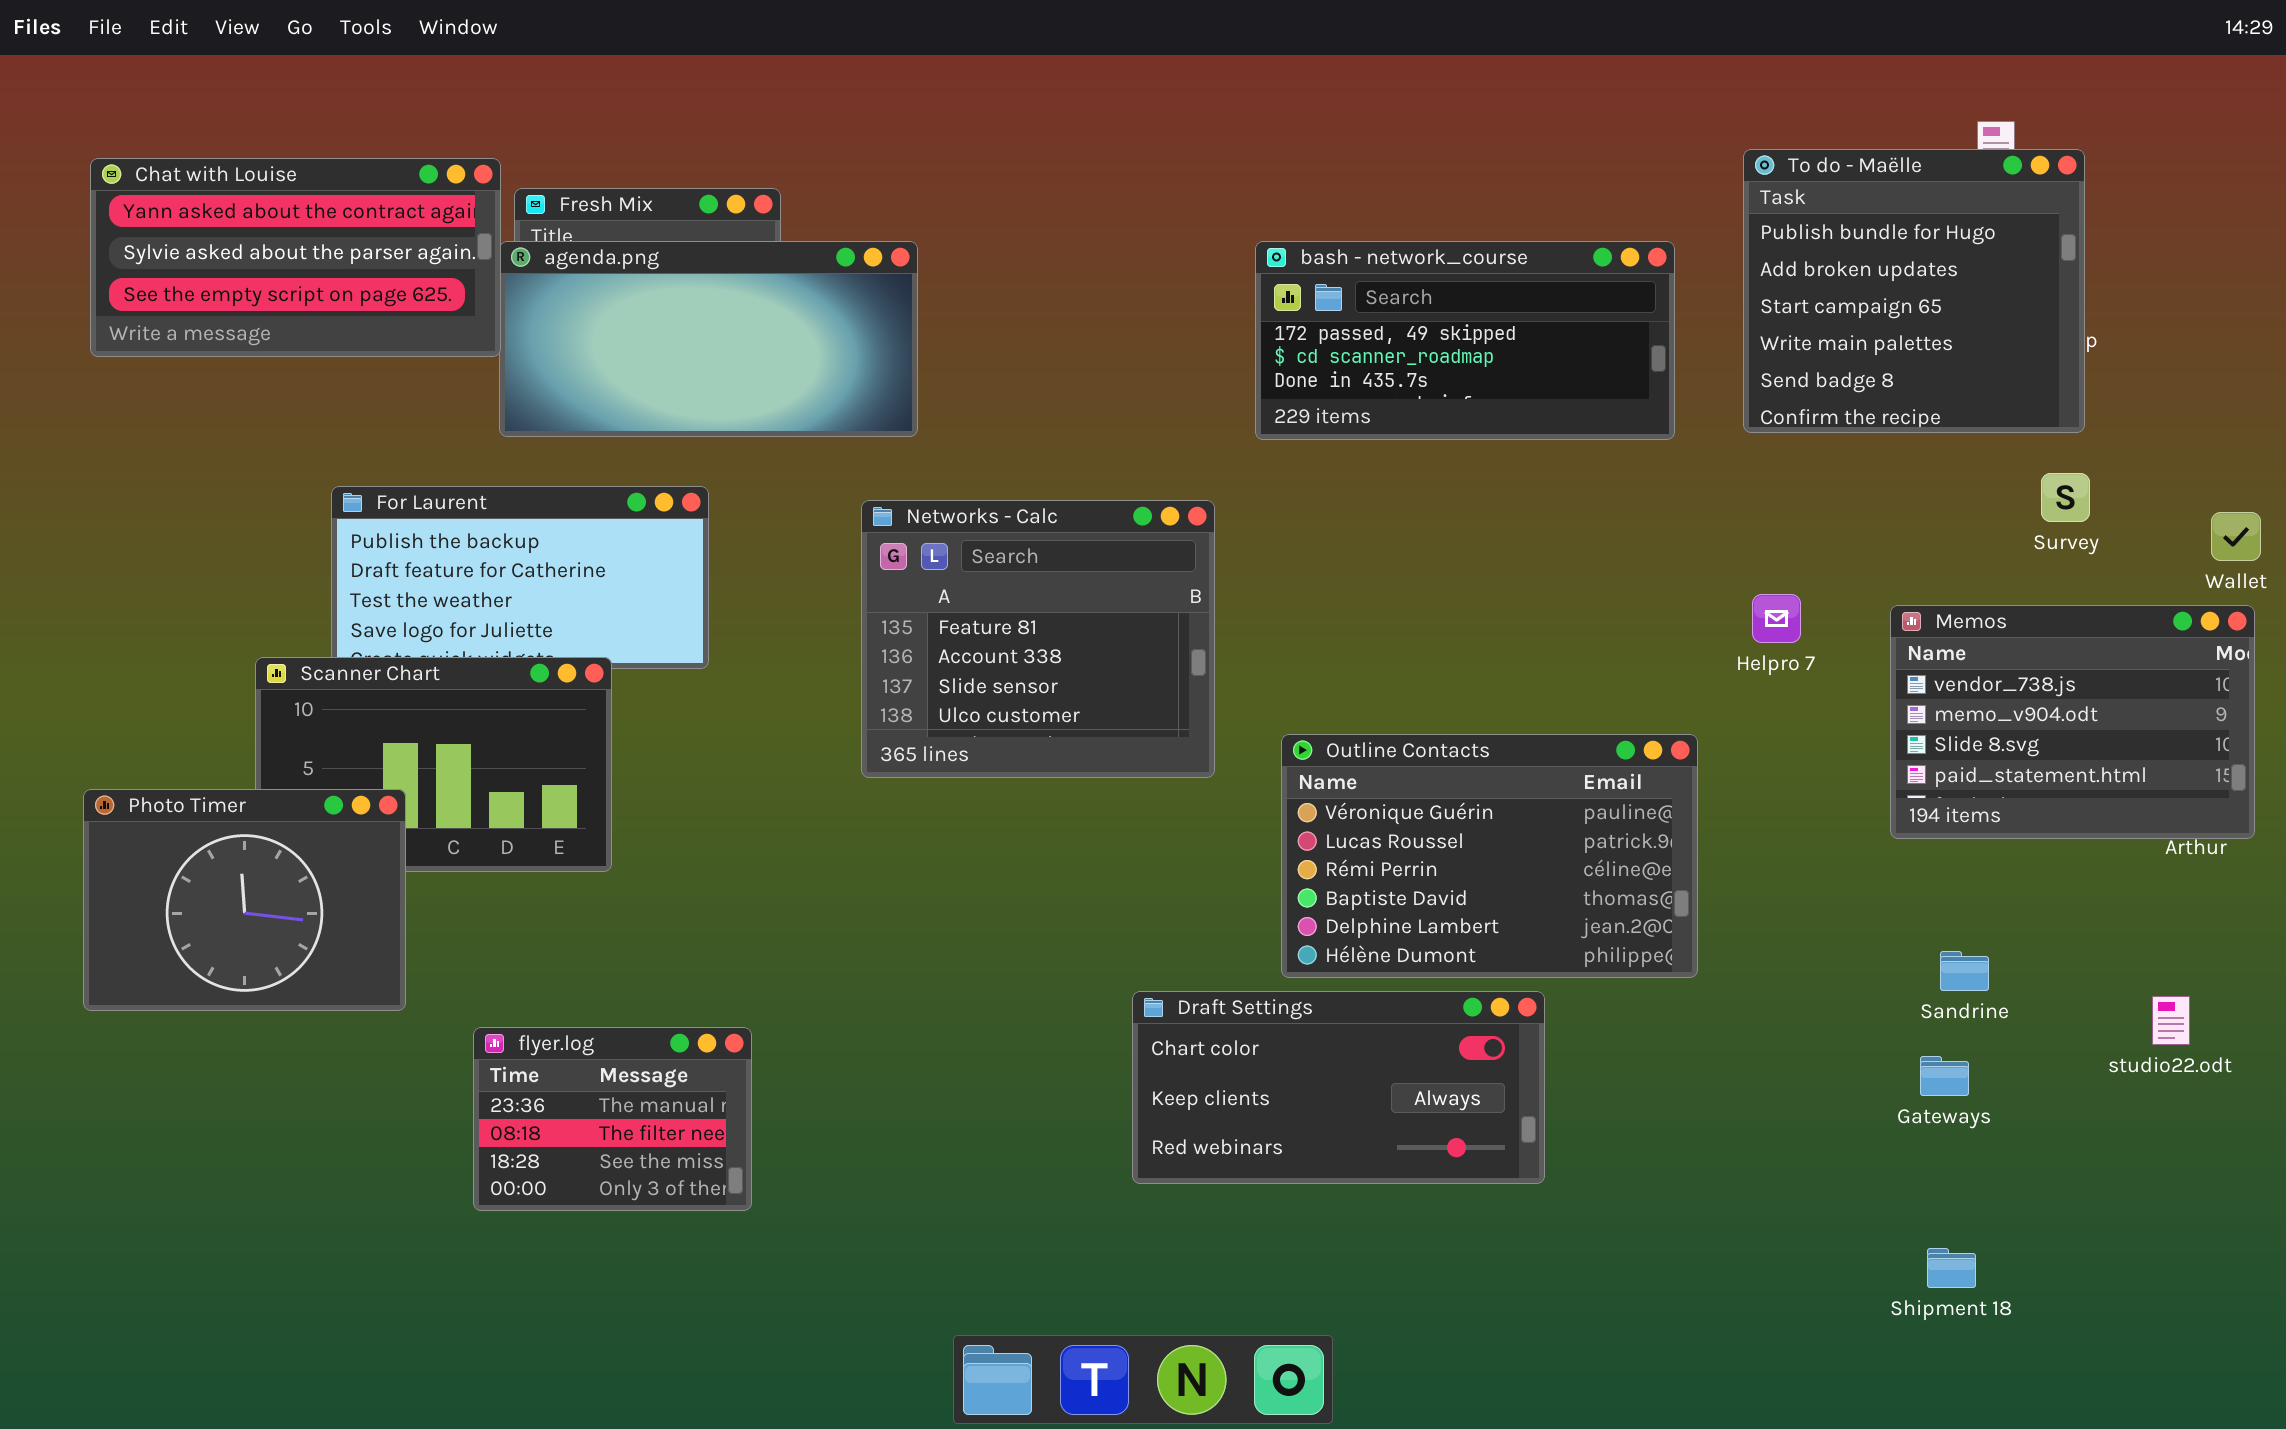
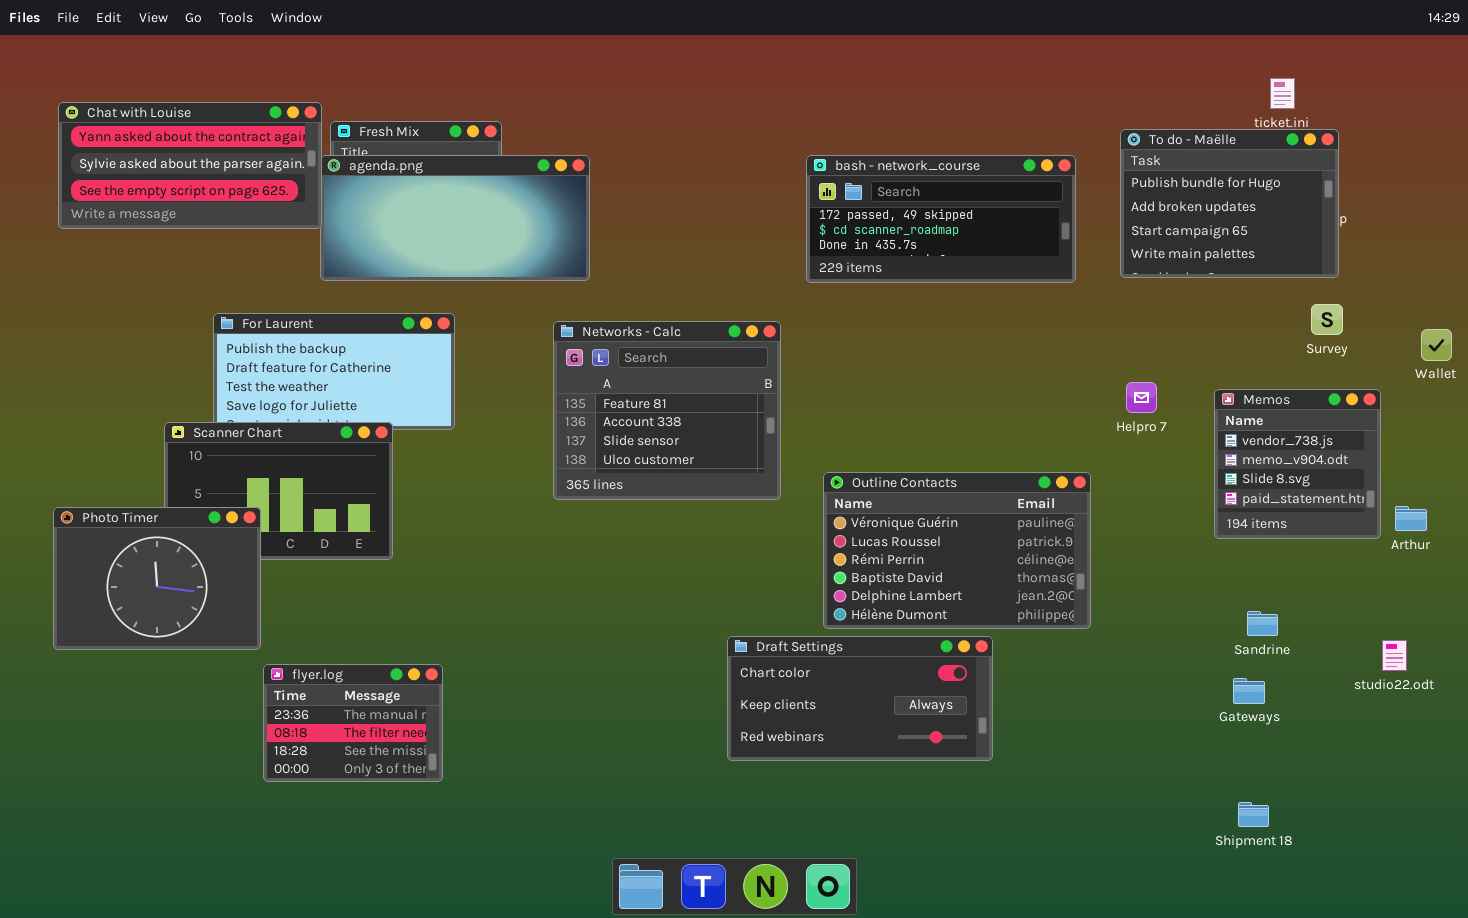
To do - Maëlle: [1743,149,2085,433] -> [1120,129,1339,278], resized
Memos: [1890,605,2255,839] -> [1214,389,1381,539], resized
flyer.log: [473,1027,752,1211] -> [263,664,443,782], moved

